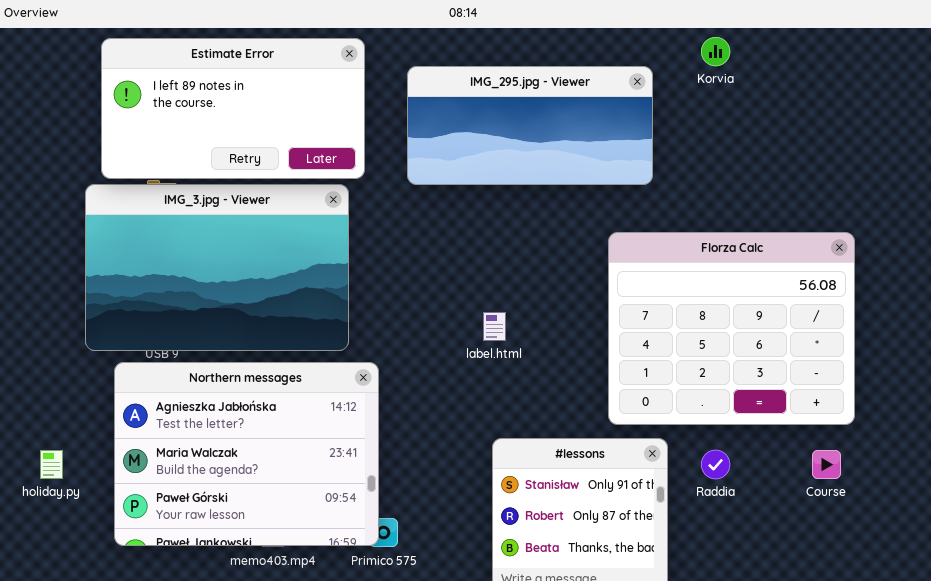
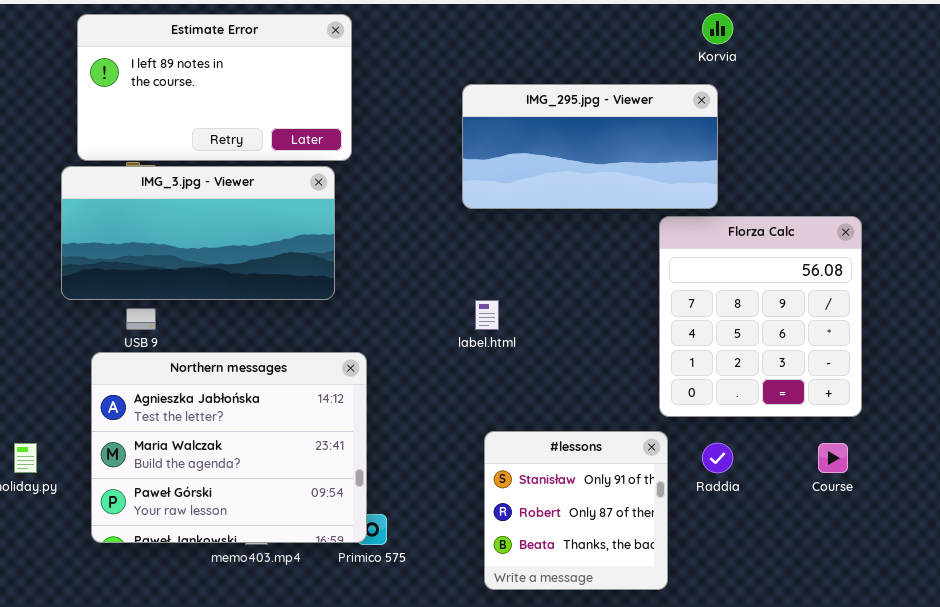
IMG_295.jpg - Viewer: [407,66,653,185] -> [462,84,718,209], moved
IMG_3.jpg - Viewer: [85,184,349,351] -> [61,166,335,300], resized
Florza Calc: [608,232,855,425] -> [659,216,862,417], resized

